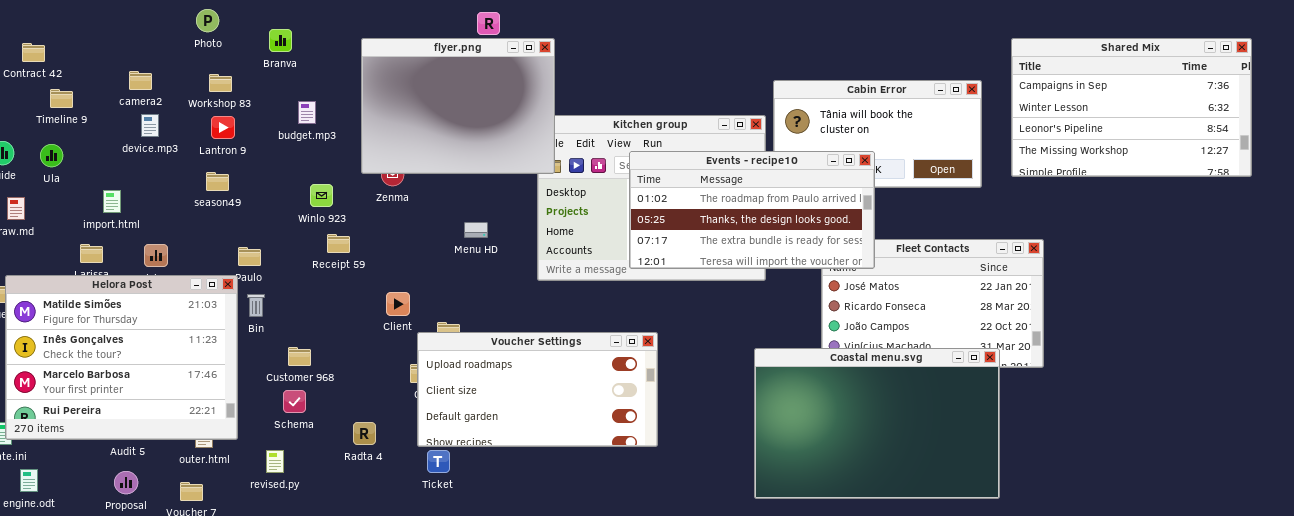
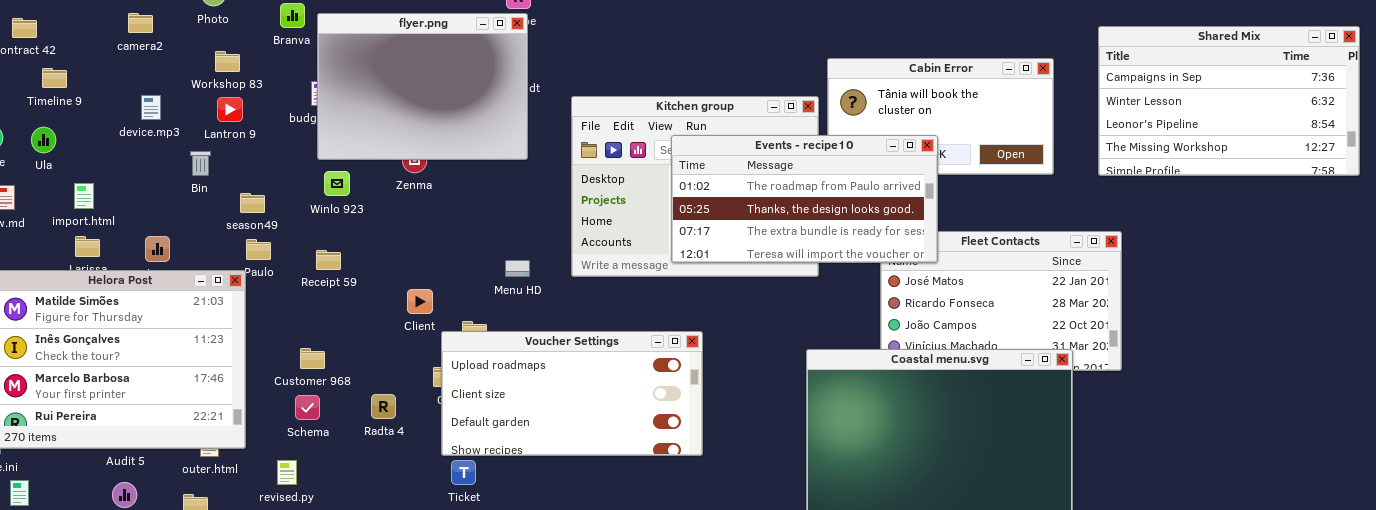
flyer.png: [361,38,555,174] -> [317,13,528,160], moved
Shared Mix: [1011,38,1252,177] -> [1098,26,1360,176], moved
camera2: [129,71,152,90] -> [128,13,153,33], moved
season49: [206,172,229,191] -> [240,193,265,213], moved
import.html: [103,190,121,213] -> [74,183,94,209], moved
Menu HD: [464,222,488,238] -> [505,260,530,277], moved
Receipt 59: [327,234,350,253] -> [316,250,341,270], moved
Bin: [247,294,265,317] -> [190,151,211,176], moved
Radta 4: [353,422,376,445] -> [371,394,396,419], moved

